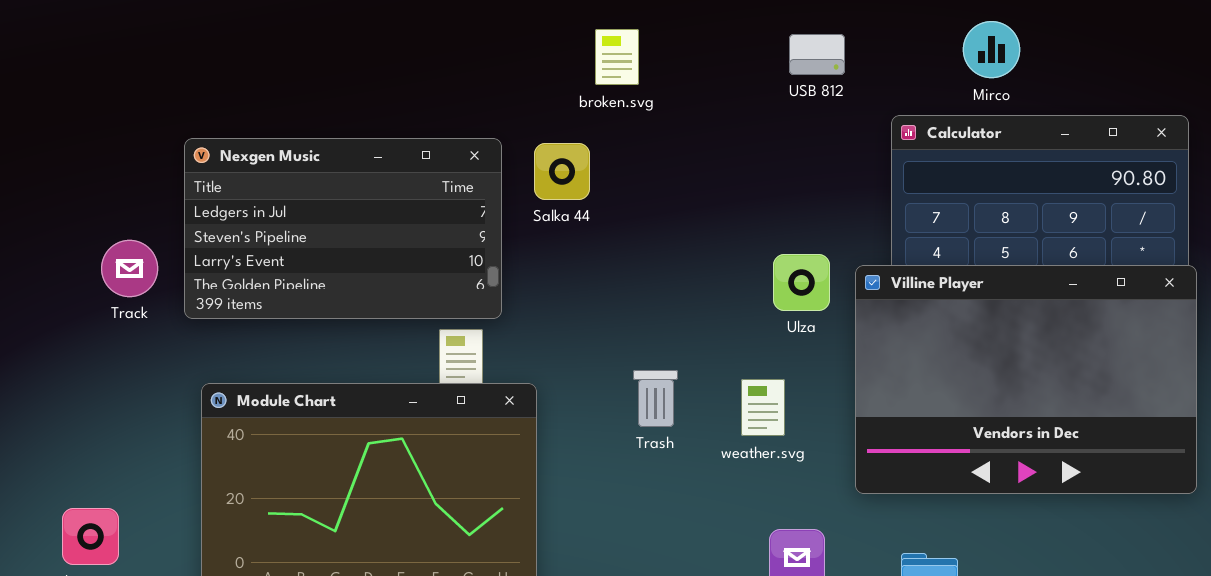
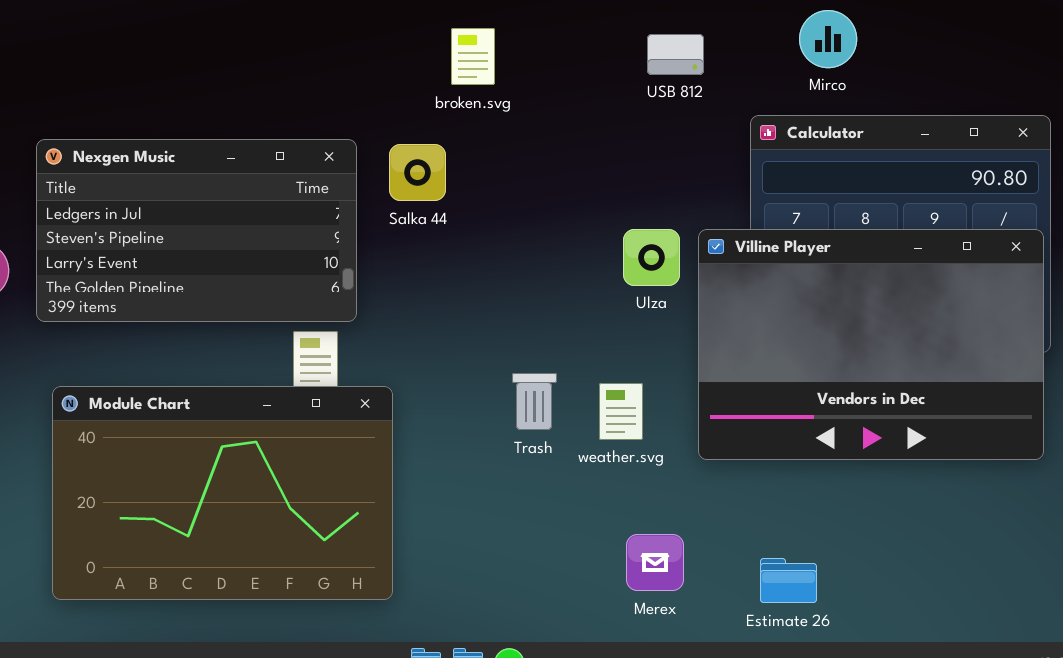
Mirco: [963,21,1020,78] -> [799,10,857,68], moved
Ulza: [773,254,830,311] -> [623,229,680,286], moved
Villine Player: [855,265,1197,494] -> [698,229,1044,460], moved
Trash: [633,370,678,427] -> [512,373,557,430], moved

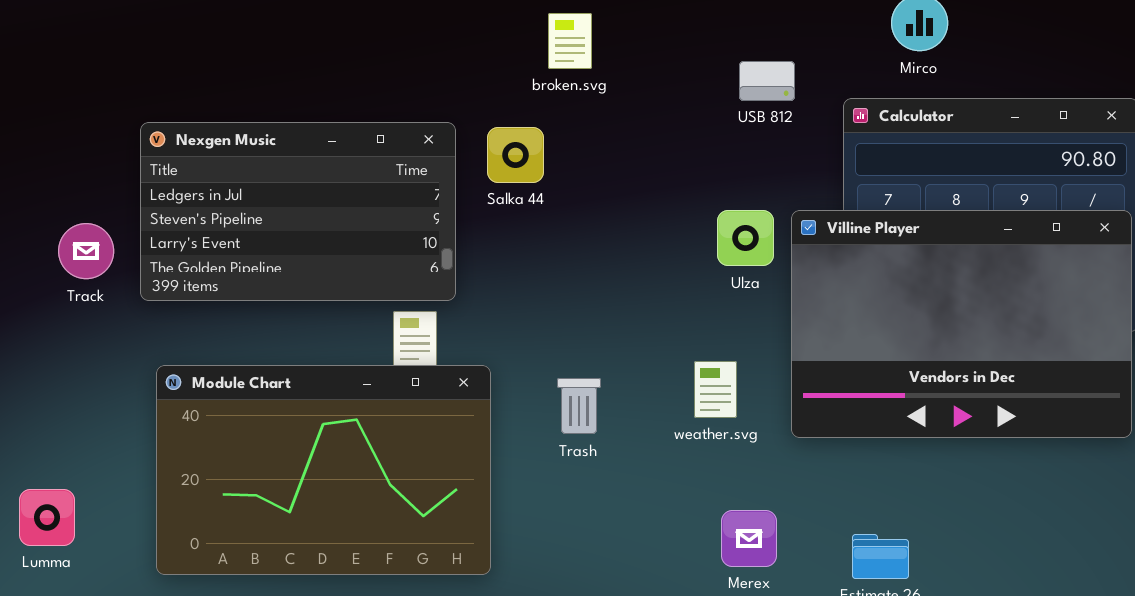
USB 812: [647,34,704,75] -> [739,61,795,101], moved
Trash: [512,373,557,430] -> [557,378,601,434], moved

